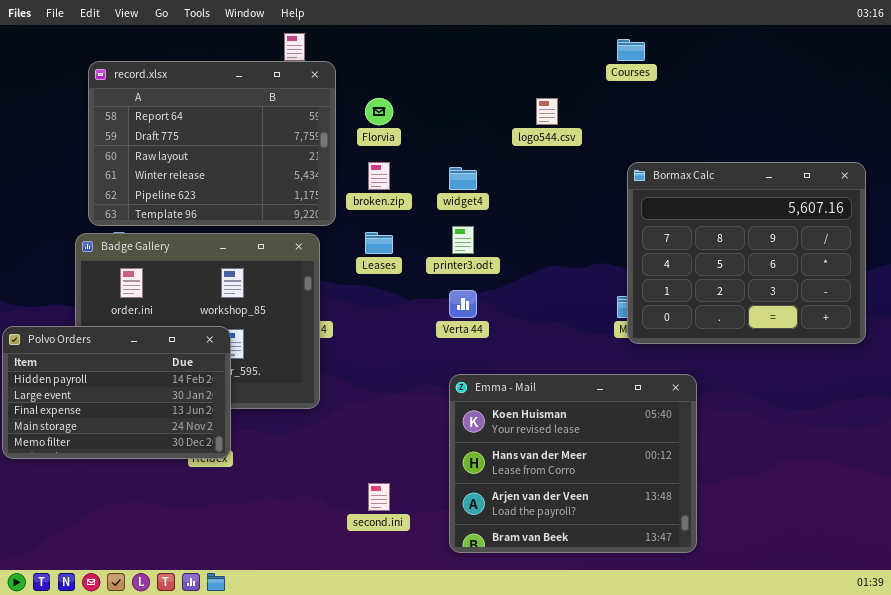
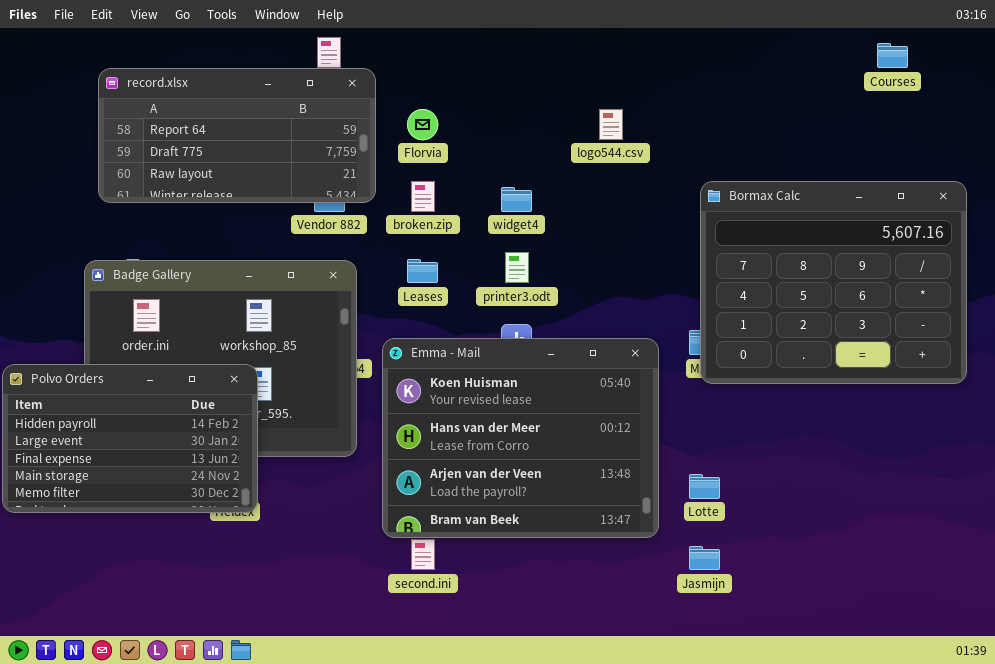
Courses: [617,39,645,61] -> [877,43,908,68], moved
record.xlsx: [88,61,336,226] -> [98,68,376,203], resized
Emma - Mail: [449,374,697,553] -> [382,338,659,538], moved

